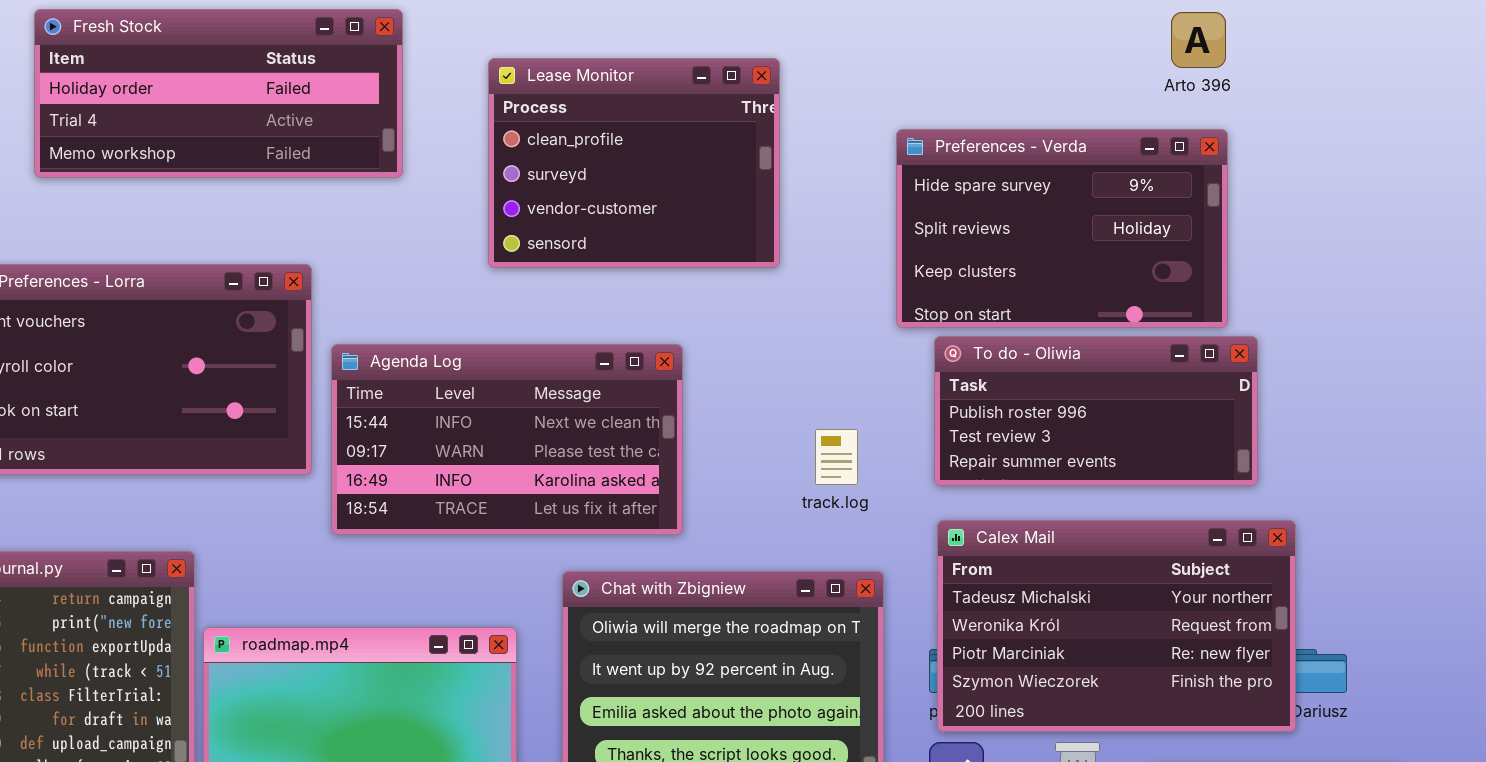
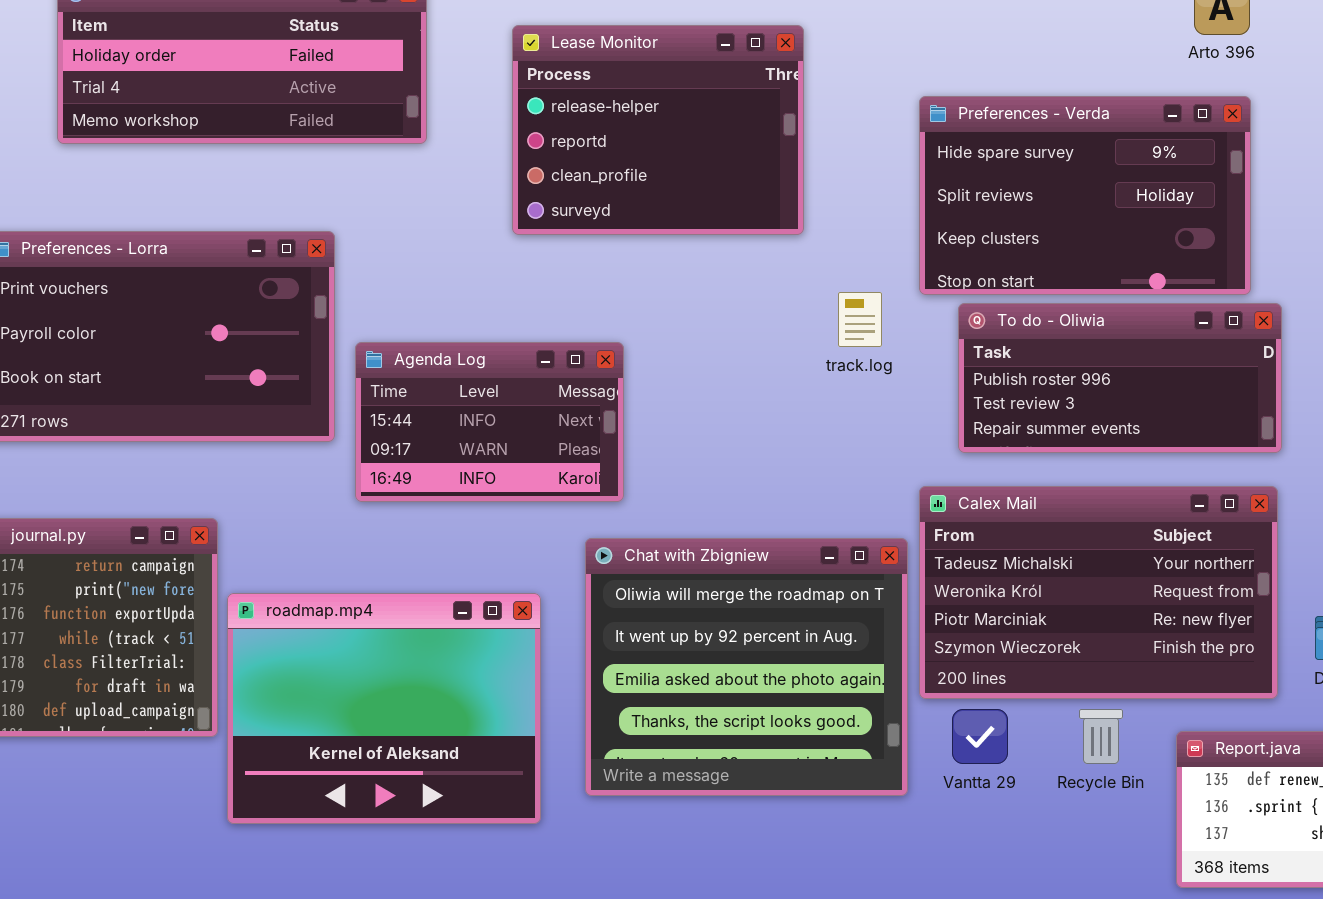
Lease Monitor: [488,58,780,268] -> [512,25,804,235], scrolled up 2 rows
Agenda Log: [331,344,683,535] -> [355,342,624,502], resized
track.log: [815,429,858,485] -> [838,292,882,347], moved
Calex Mail: [937,520,1296,732] -> [919,486,1278,699], moved

